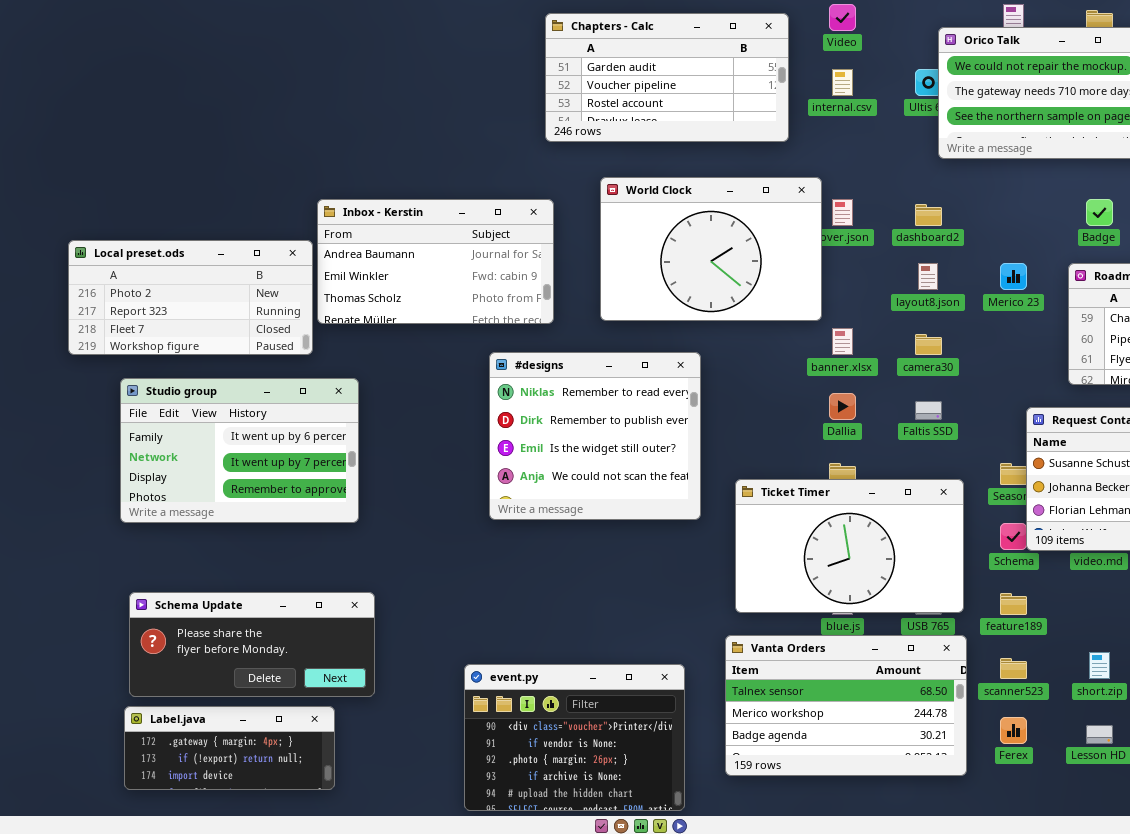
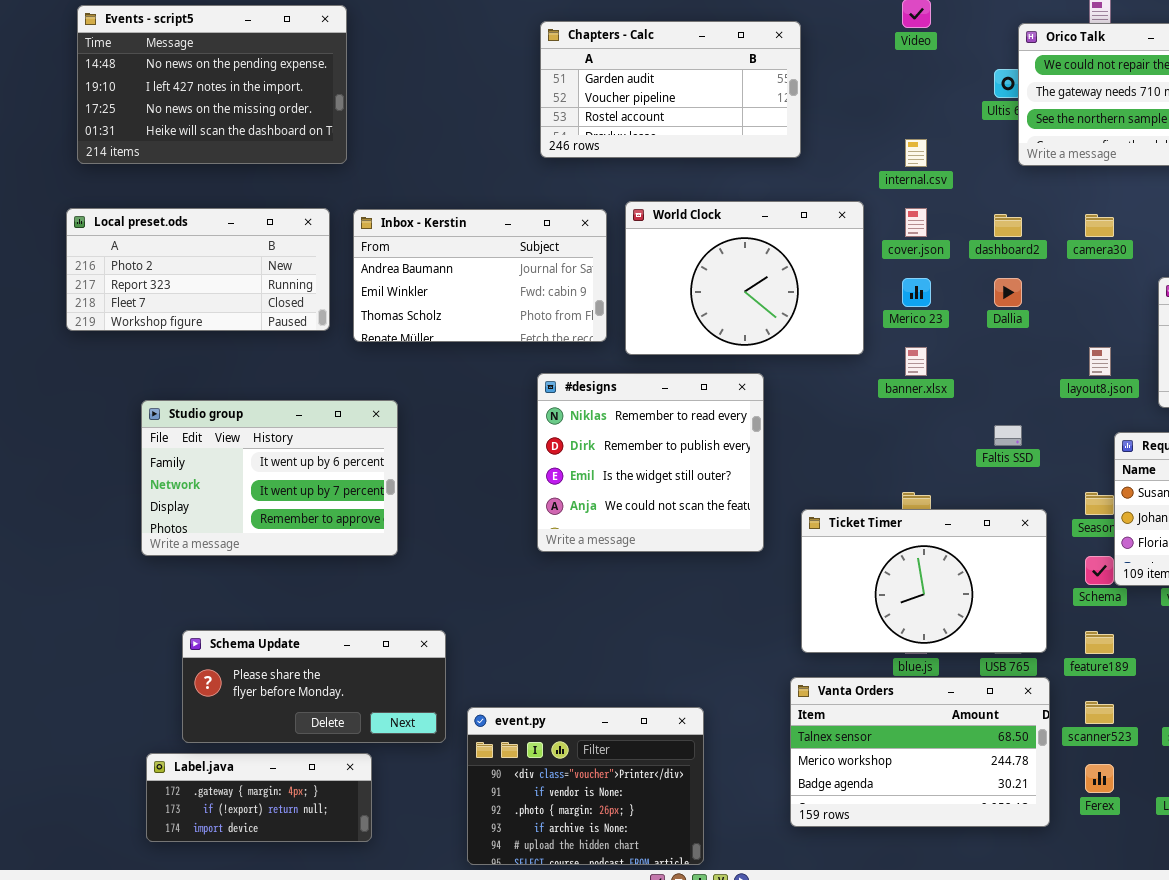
Events - script5: none -> [77,5,347,164], opened
Chapters - Calc: [545,13,789,142] -> [540,21,801,158], moved
internal.csv: [832,69,853,96] -> [905,139,927,167], moved
World Clock: [600,177,822,321] -> [625,201,864,355], moved
Local preset.ods: [68,240,313,355] -> [66,208,330,331], moved
layout8.json: [918,263,938,290] -> [1089,347,1111,376], moved
Merico 23: [1000,263,1027,290] -> [902,278,931,307], moved
camera30: [915,334,942,355] -> [1085,214,1114,237], moved
Dallia: [829,393,856,420] -> [994,278,1022,307], moved
Schema Update: [129,592,375,697] -> [182,630,446,743], moved
event.py: [464,664,685,811] -> [467,707,704,865], moved

